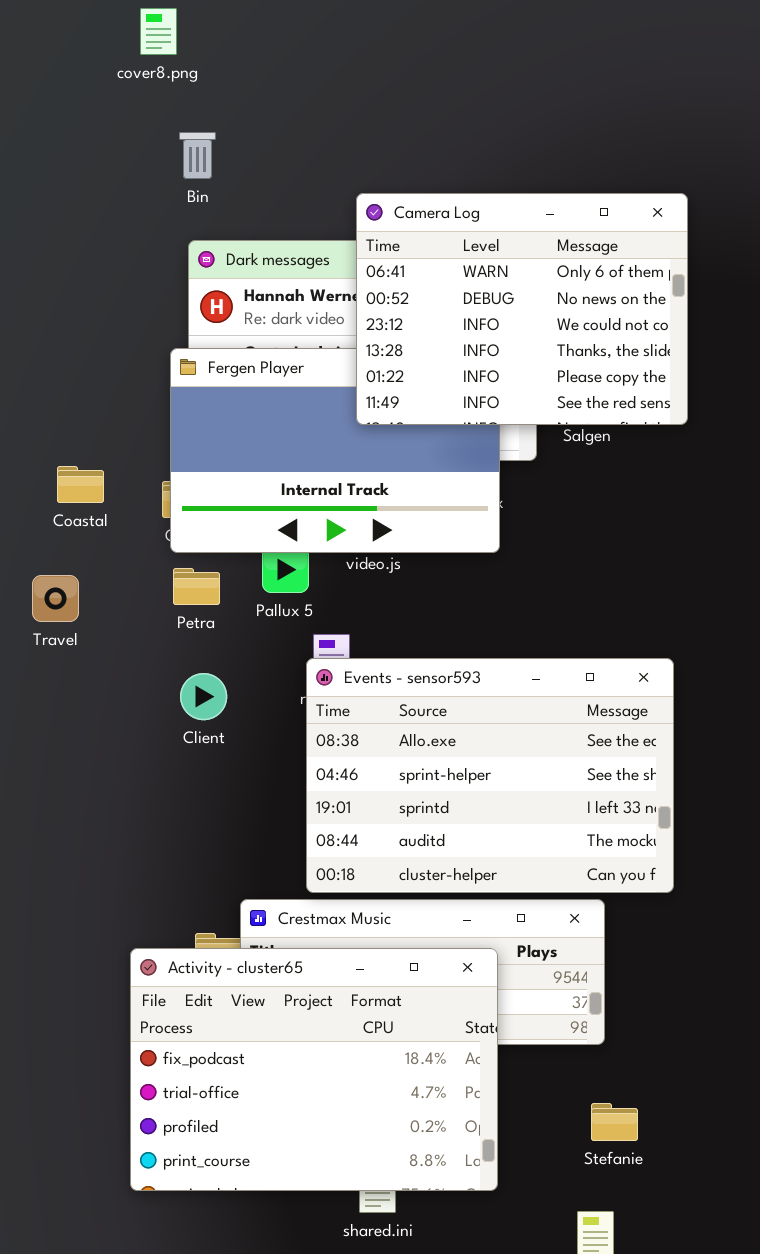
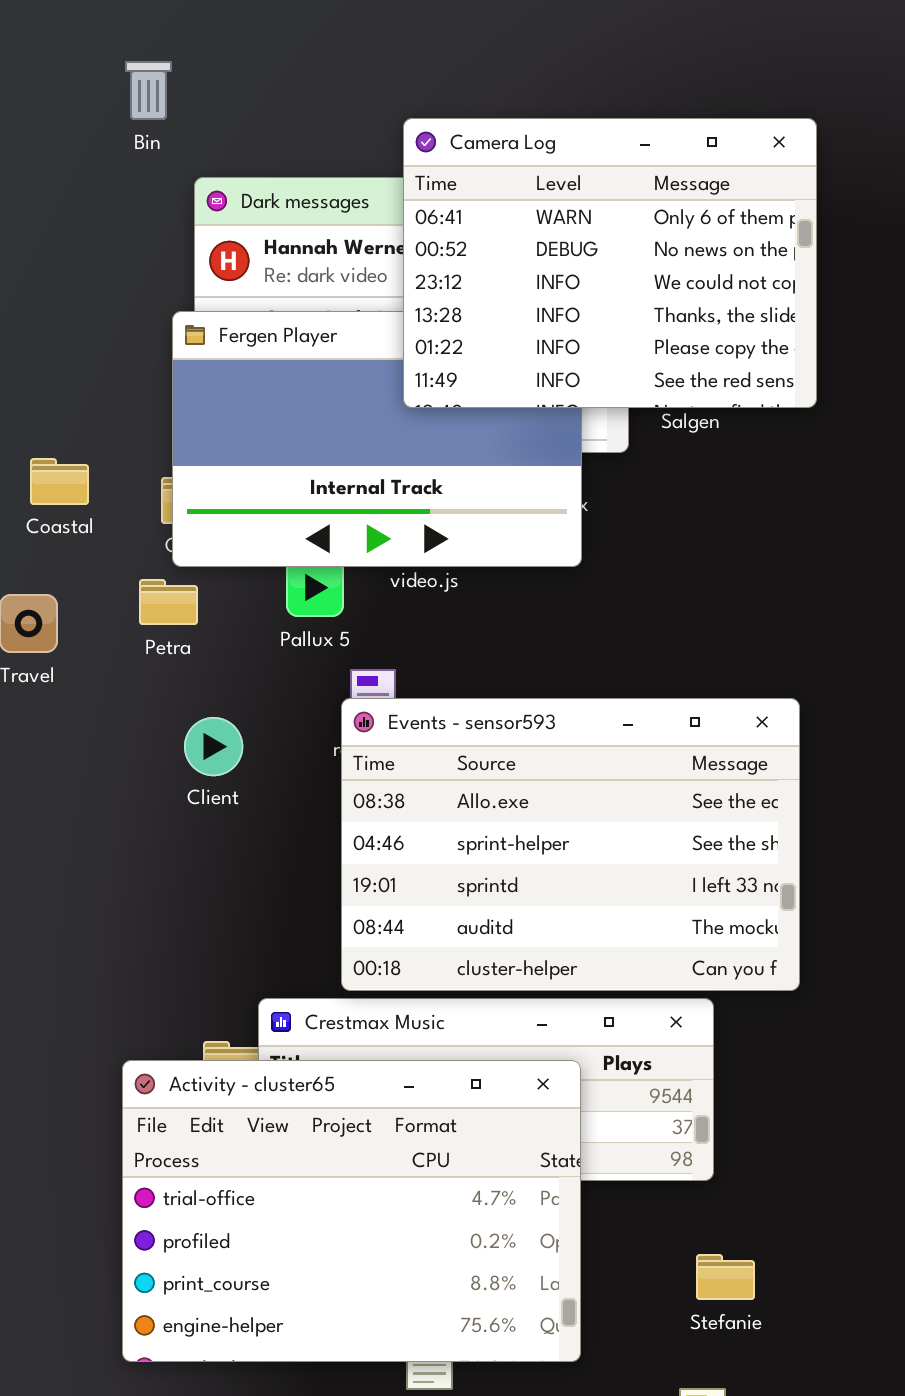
Bin: [179,132,216,179] -> [125,61,172,120], moved
Petra: [173,568,220,605] -> [139,579,198,625], moved
Activity - cluster65: [130,948,498,1191] -> [122,1060,581,1362], scrolled down 1 row

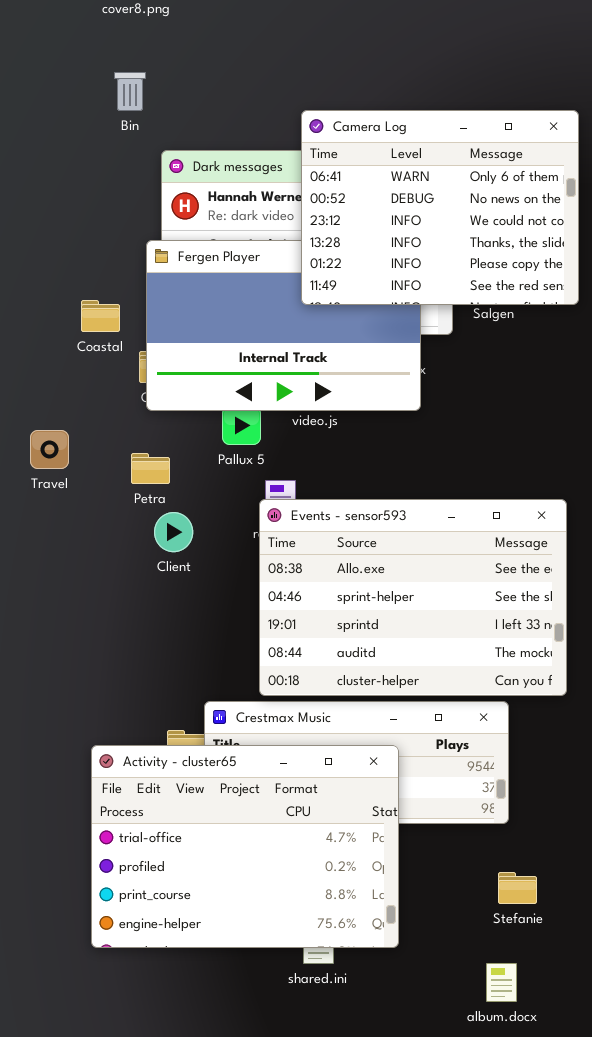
Coastal: [30,458,89,505] -> [81,300,120,332], moved
Petra: [139,579,198,625] -> [131,453,170,484], moved
Activity - cluster65: [122,1060,581,1362] -> [91,745,399,948], moved

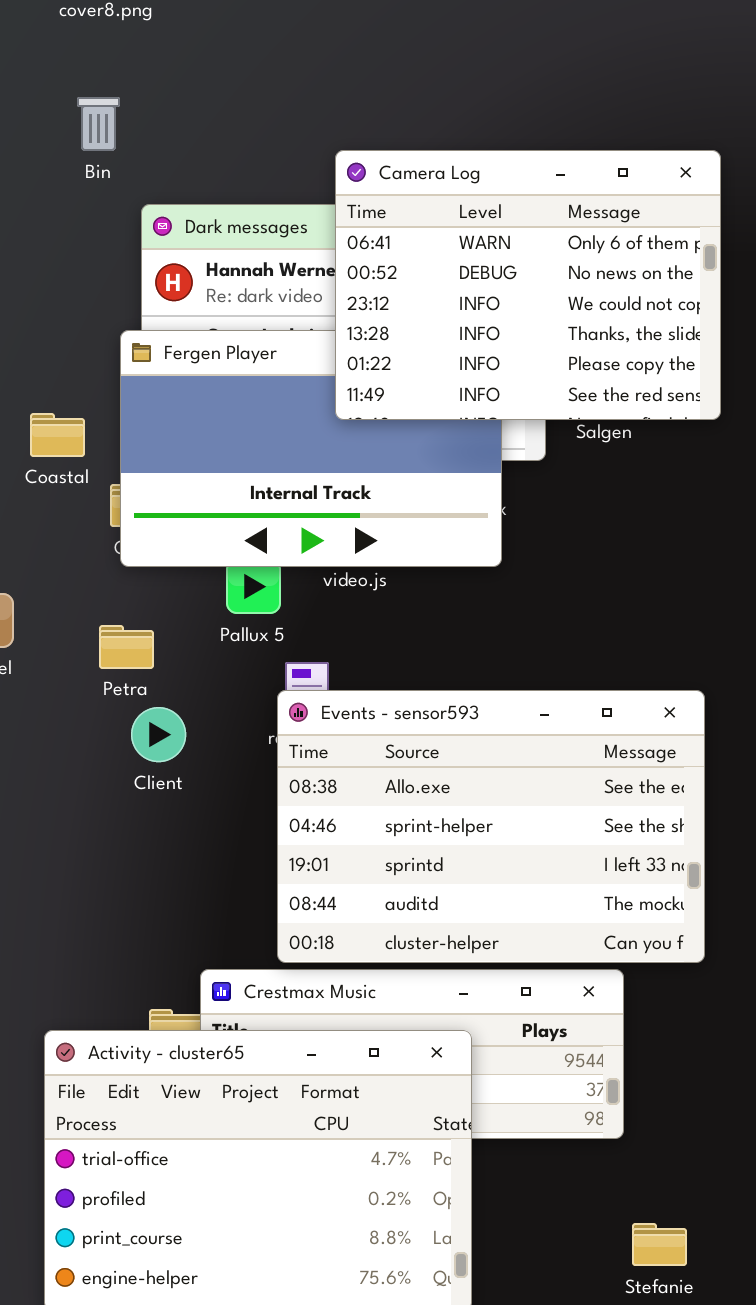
Stefanie: [498,872,537,904] -> [632,1223,687,1266], moved

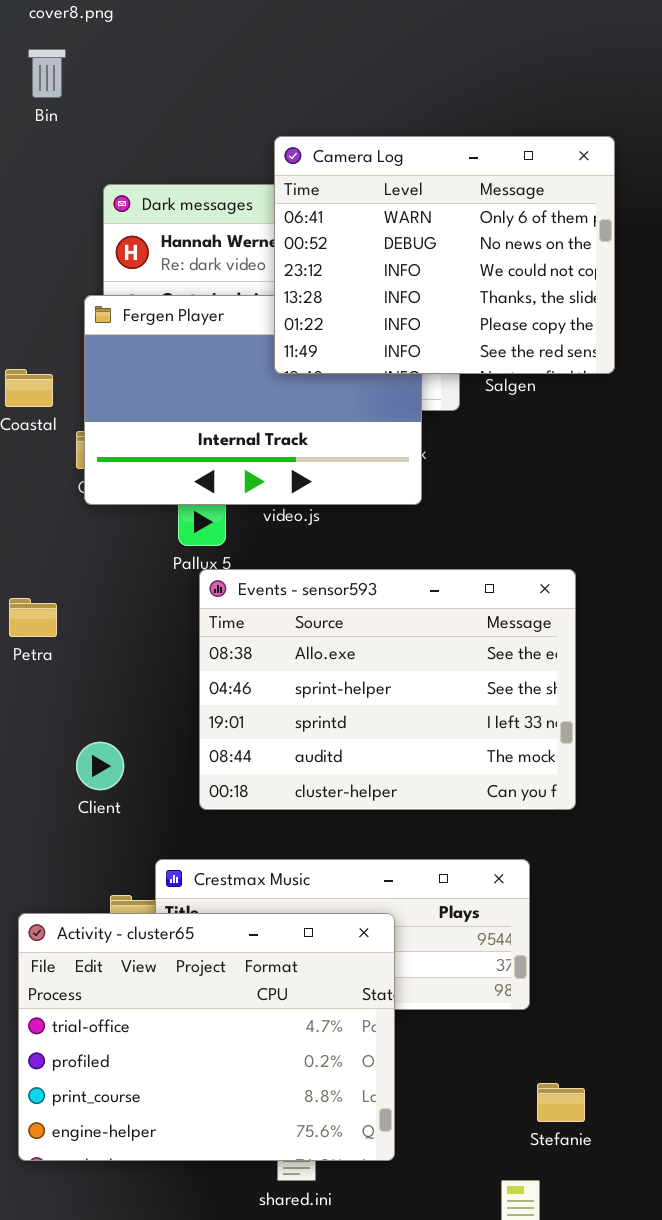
Bin: [77,97,120,151] -> [28,49,66,98], moved
Petra: [99,625,154,669] -> [9,598,57,637], moved
Events - sensor593: [277,690,705,963] -> [199,569,576,810], moved
Client: [131,707,186,762] -> [76,742,124,790], moved

